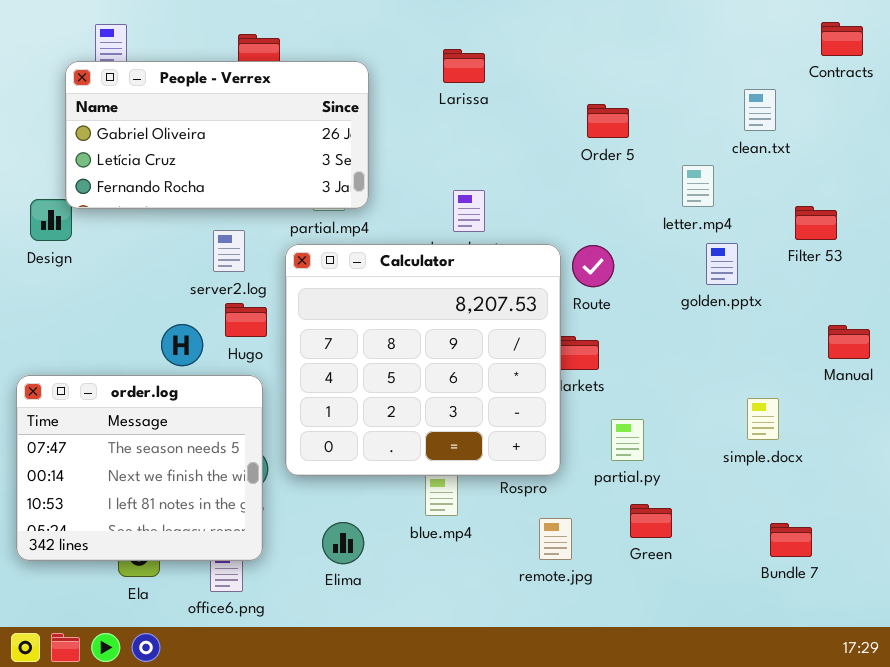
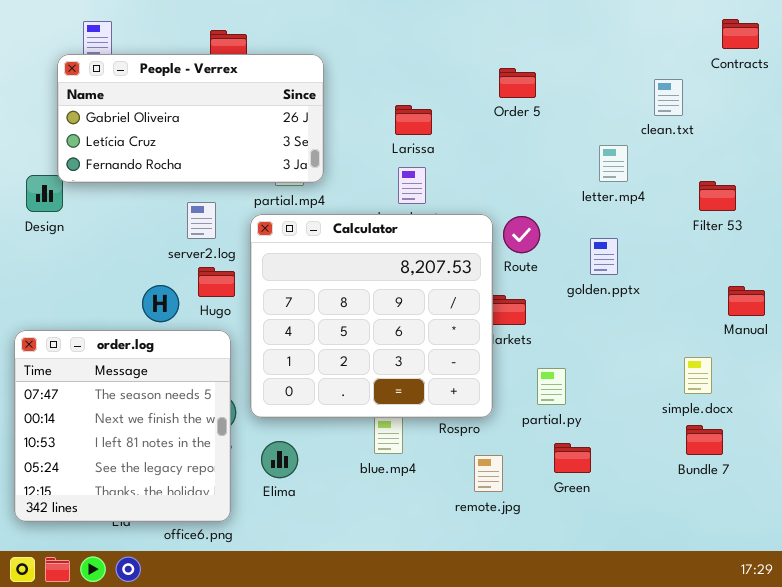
Larissa: [443,49,485,83] -> [395,105,432,135], moved
Order 5: [587,104,629,138] -> [499,68,536,98], moved
golden.pptx: [706,243,738,285] -> [590,238,618,275], moved
order.log: [16,375,263,561] -> [14,330,231,522], resized
simple.docx: [747,398,779,440] -> [684,357,712,394], moved
Elima: [322,522,364,564] -> [261,441,298,478], moved
Bundle 7: [770,523,812,557] -> [686,425,723,455], moved

